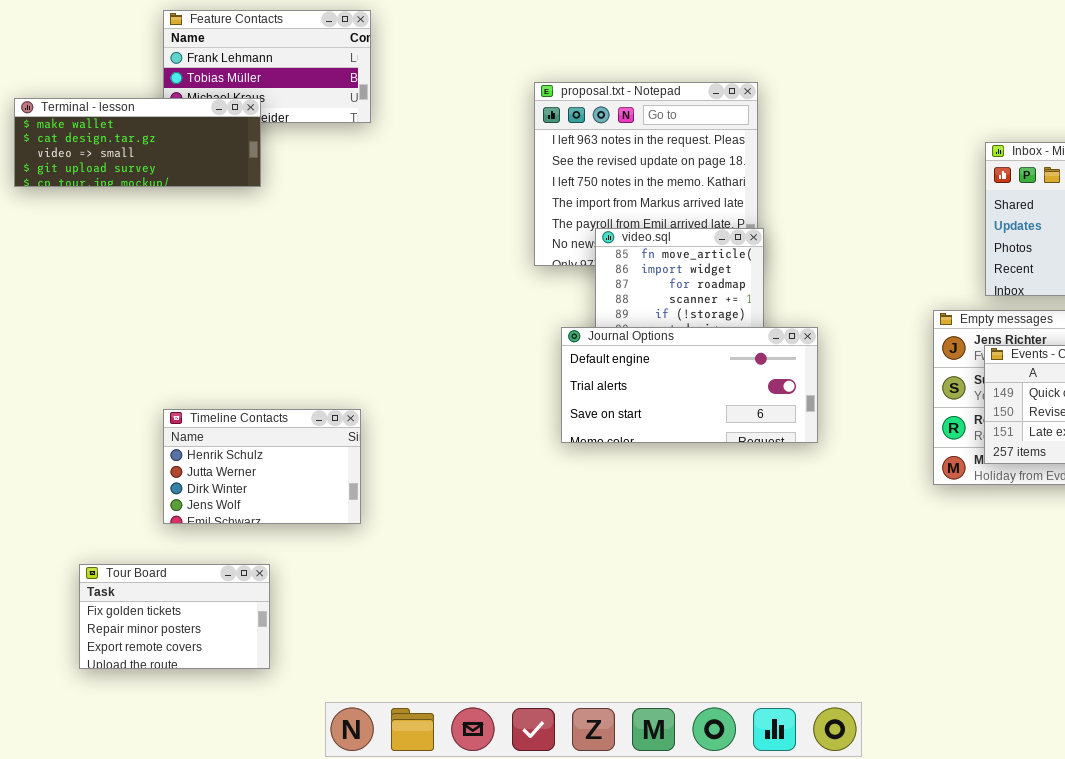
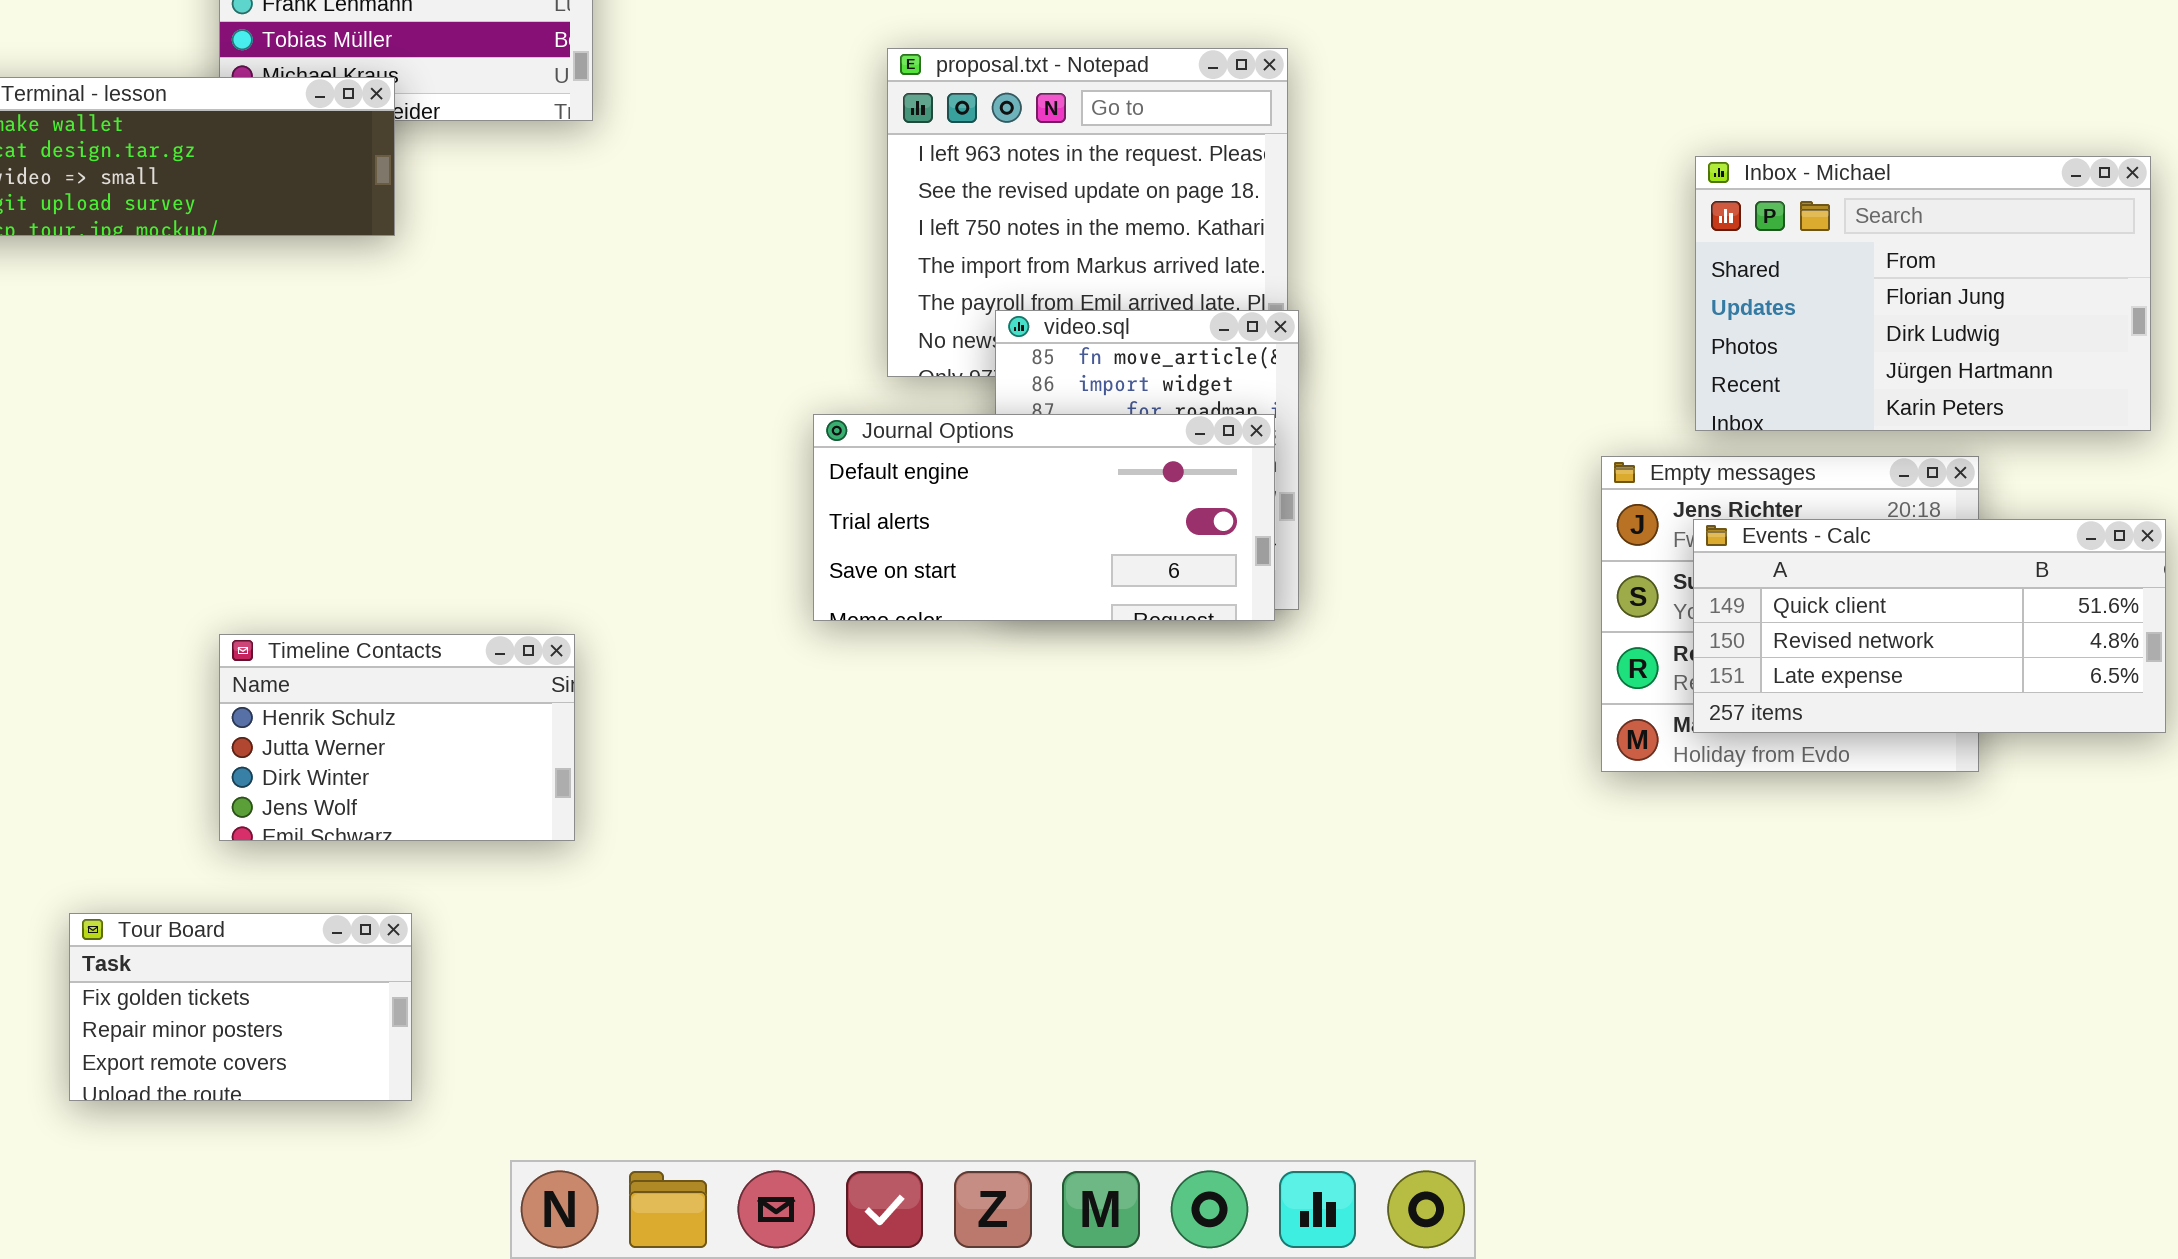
Journal Options: [561,327,818,443] -> [813,414,1275,621], moved

